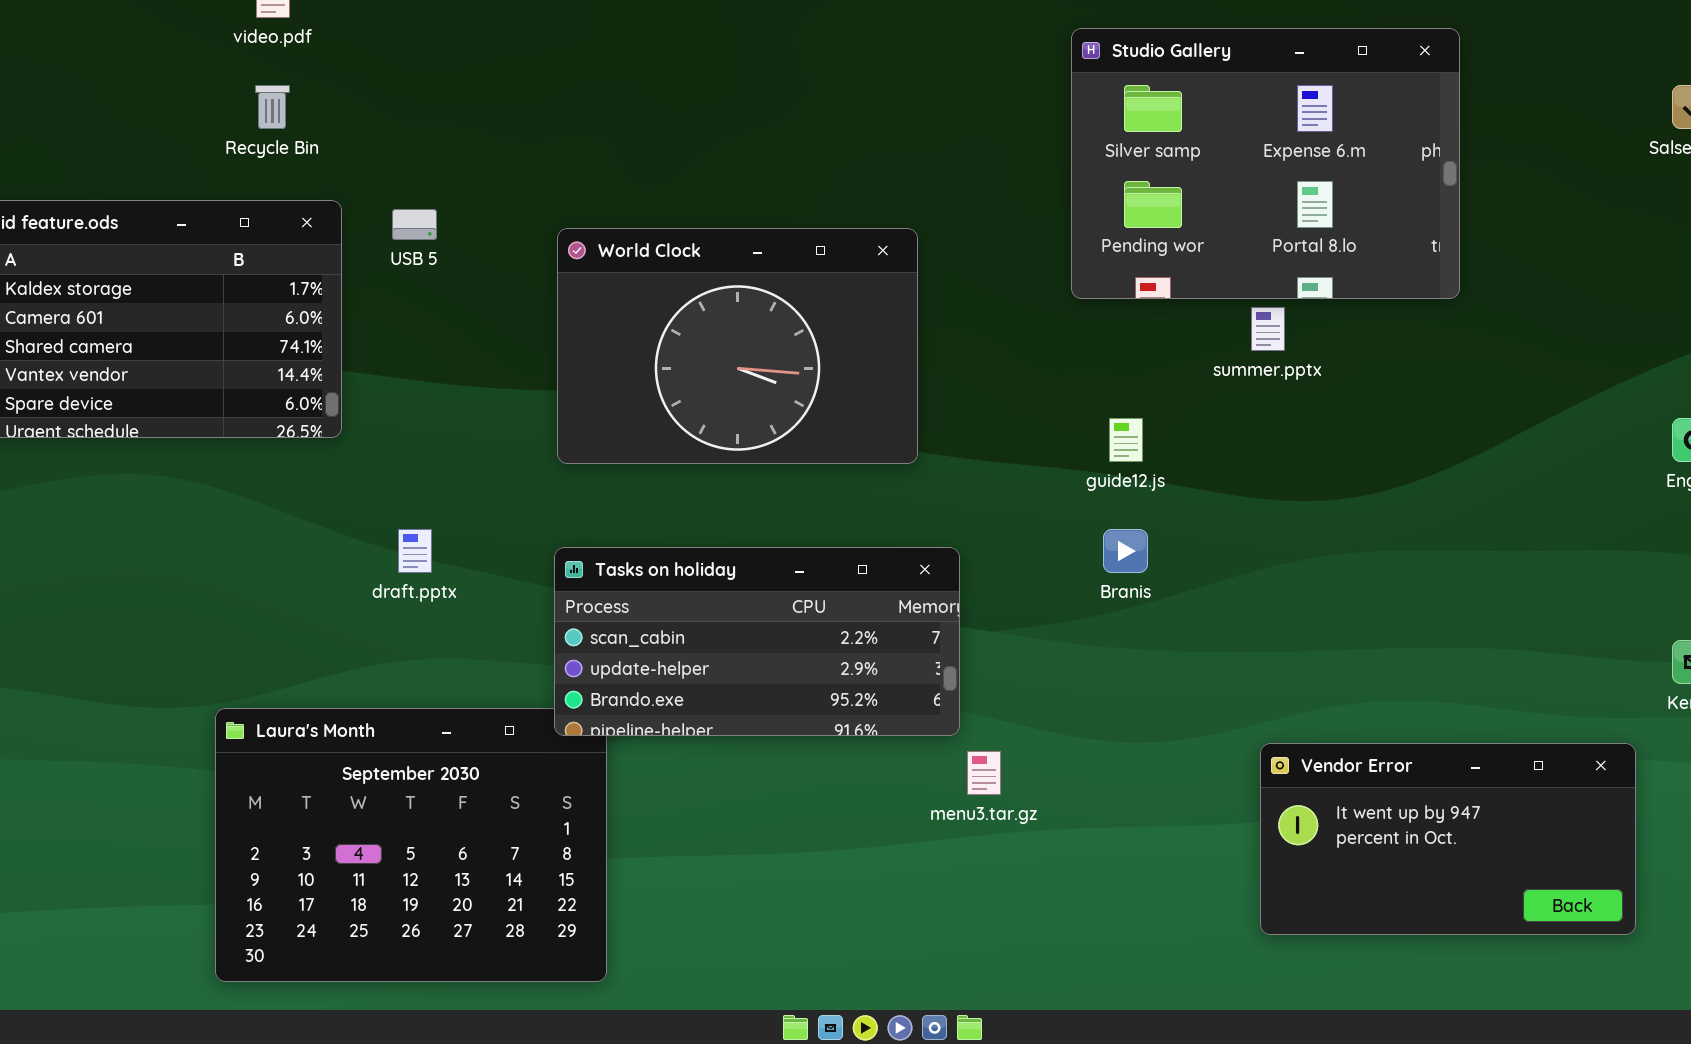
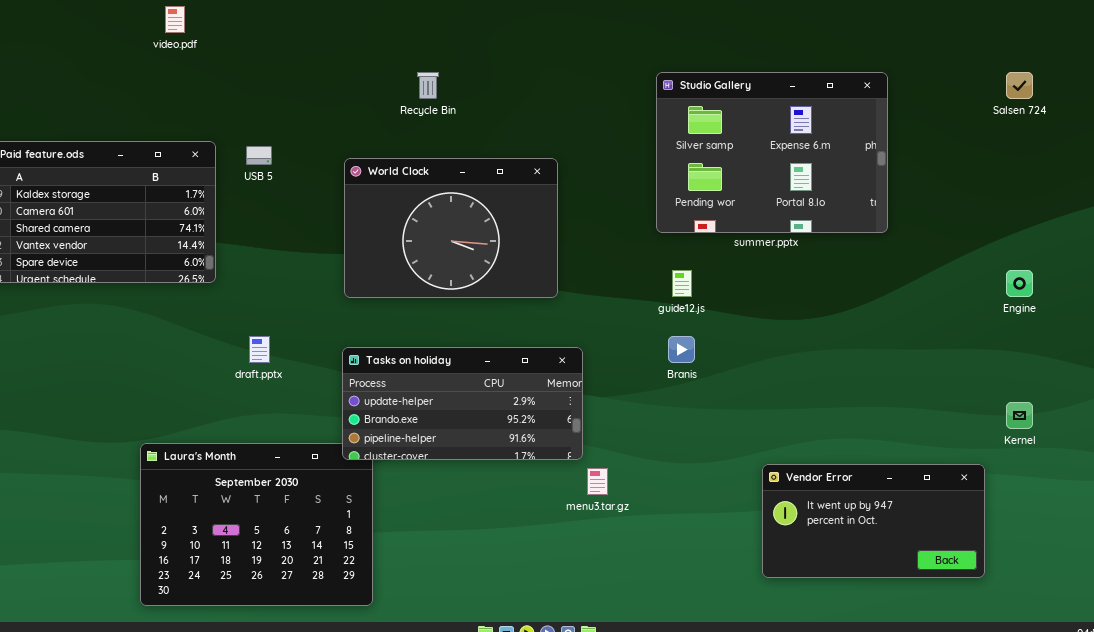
Studio Gallery: [1071,28,1460,299] -> [656,72,888,233], moved
Recycle Bin: [255,85,290,129] -> [417,72,439,99], moved
Tasks on holiday: [554,547,960,736] -> [342,347,583,460], scrolled down 1 row

